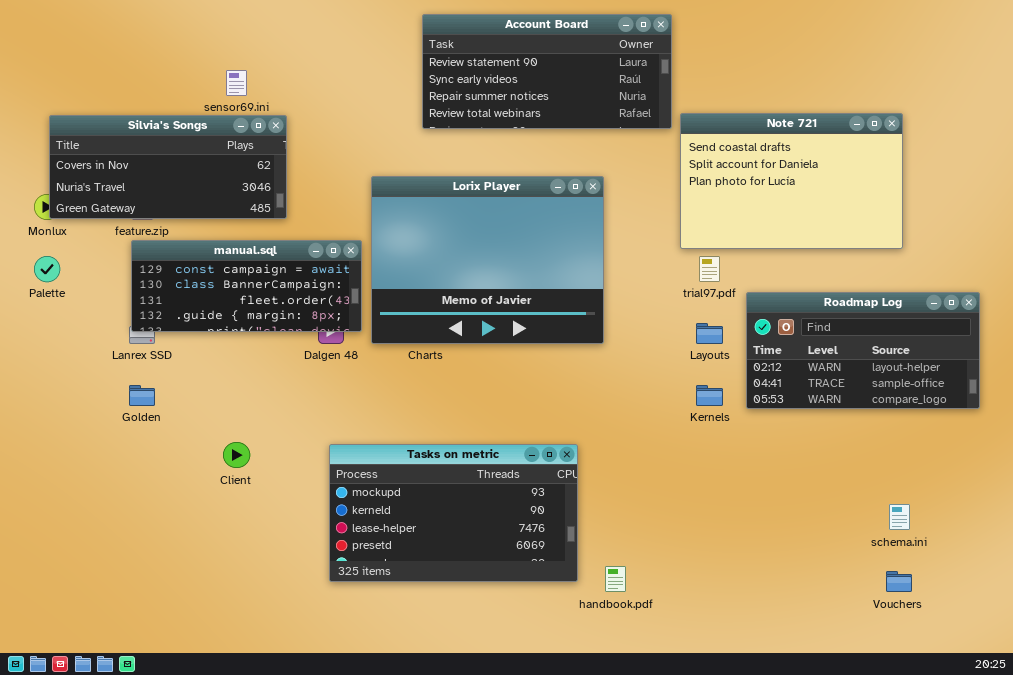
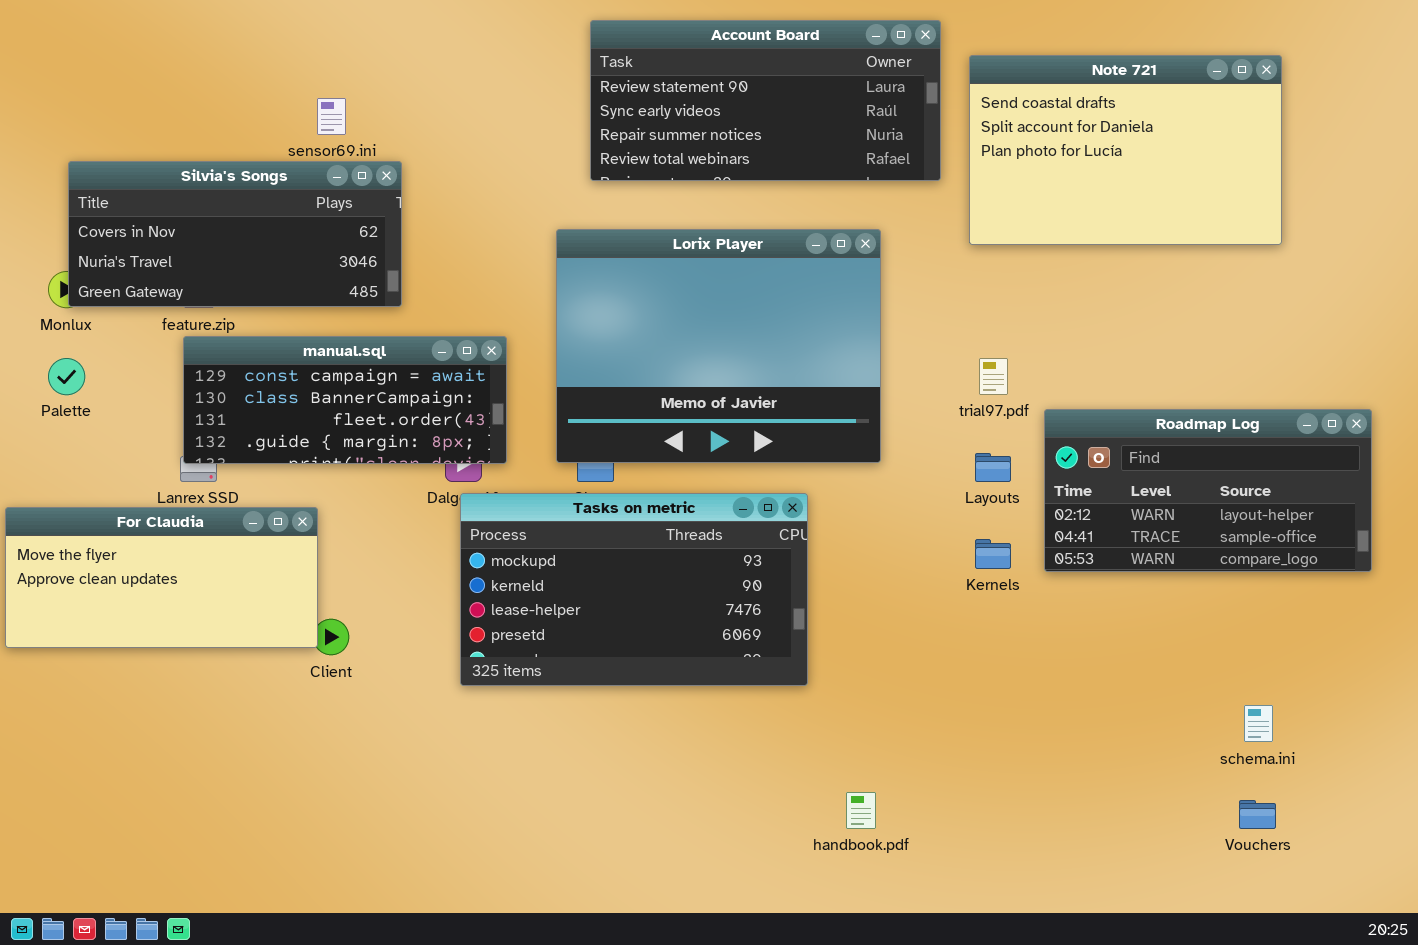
Note 721: [680,113,903,249] -> [969,55,1282,245], moved
Lorix Player: [371,176,604,344] -> [556,229,881,463], moved
For Claudia: none -> [5,507,318,648], opened
Tasks on metric: [329,444,578,582] -> [460,493,808,686], moved

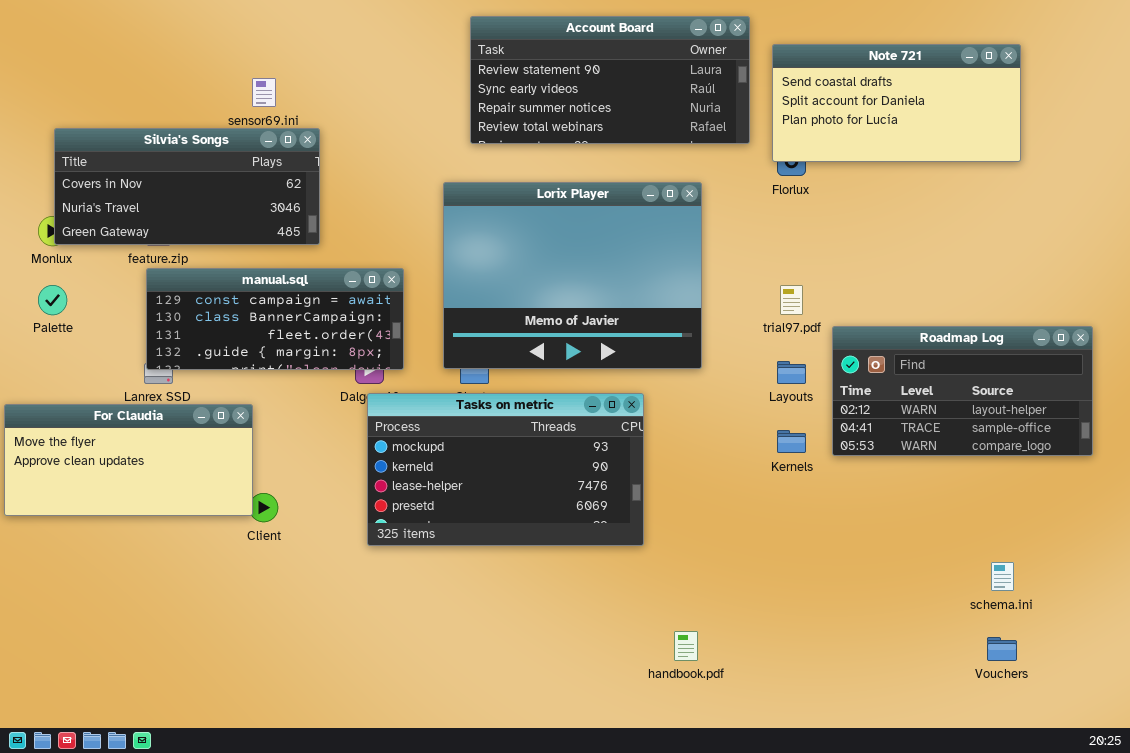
Note 721: [969,55,1282,245] -> [772,44,1021,162], resized

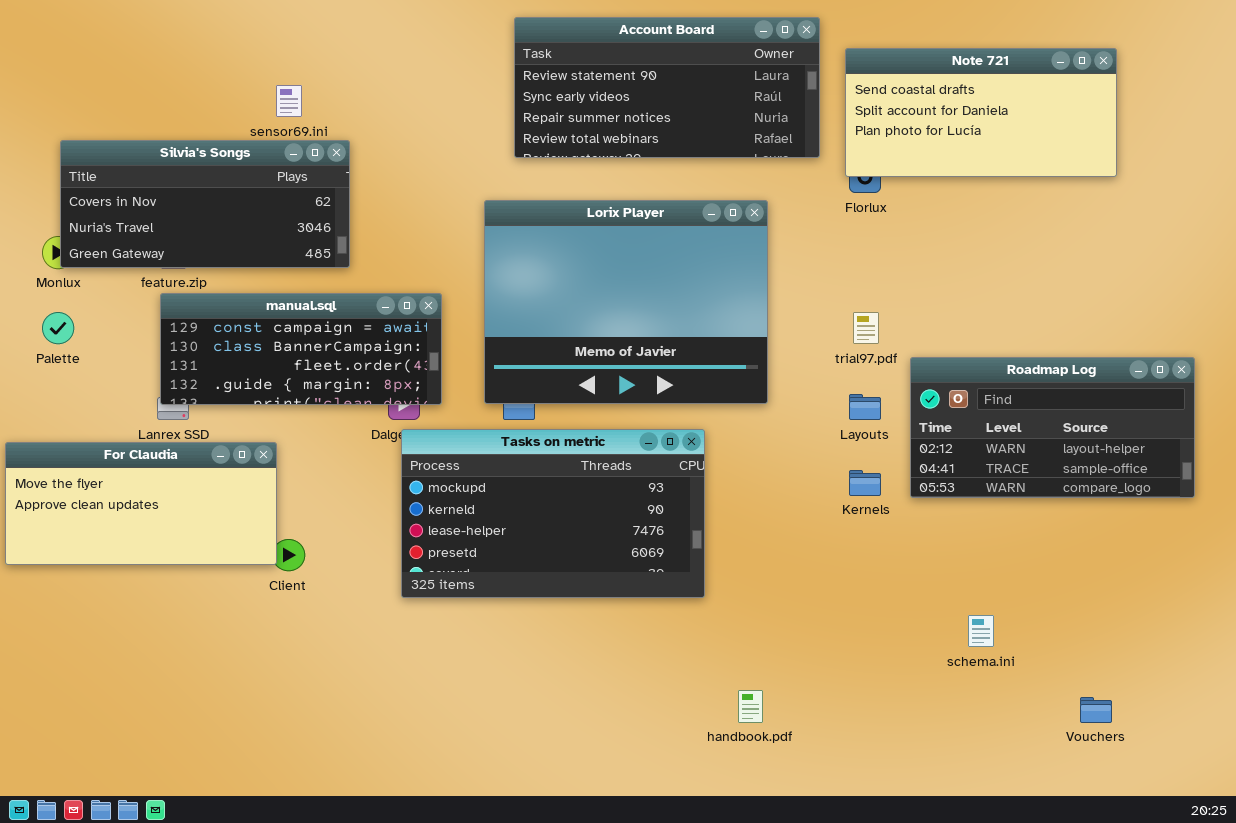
schema.ini: [991,562,1014,591] -> [968,615,994,647], moved

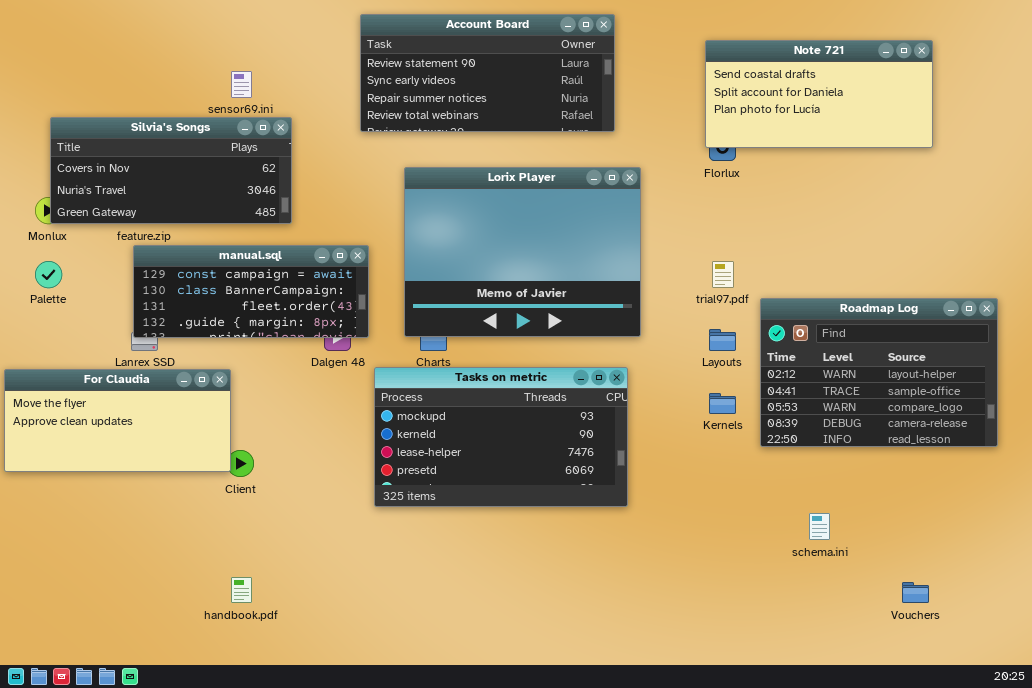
Account Board: [514,17,820,158] -> [360,14,615,132], moved
Roadmap Log: [910,357,1195,498] -> [760,298,998,447], resized
Tasks on metric: [401,429,705,598] -> [374,367,628,507], moved
handbook.pdf: [738,690,763,723] -> [231,577,252,603], moved

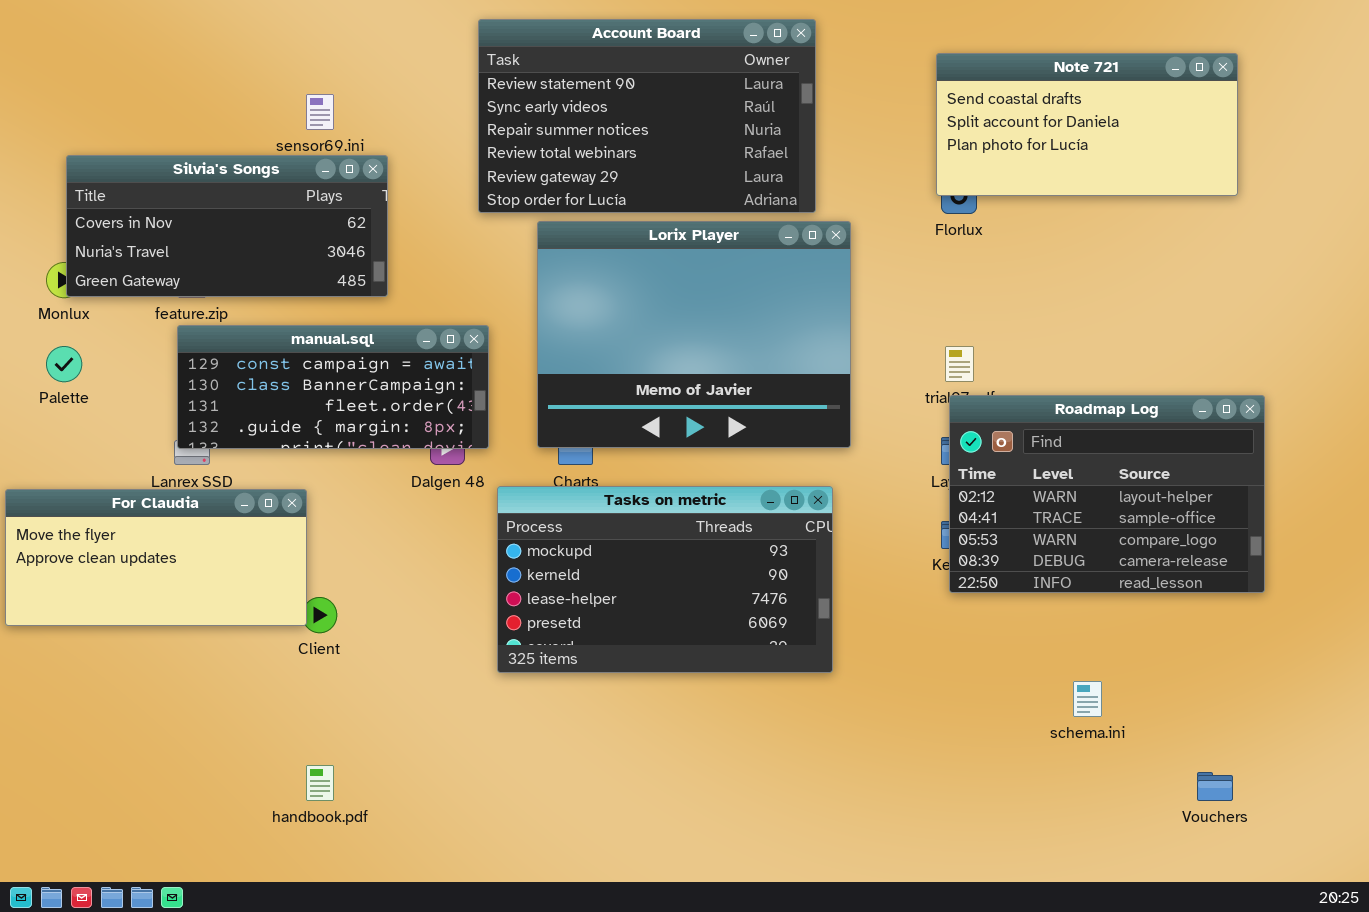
Account Board: [360,14,615,132] -> [478,19,816,213], resized
Roadmap Log: [760,298,998,447] -> [949,395,1265,593], moved

